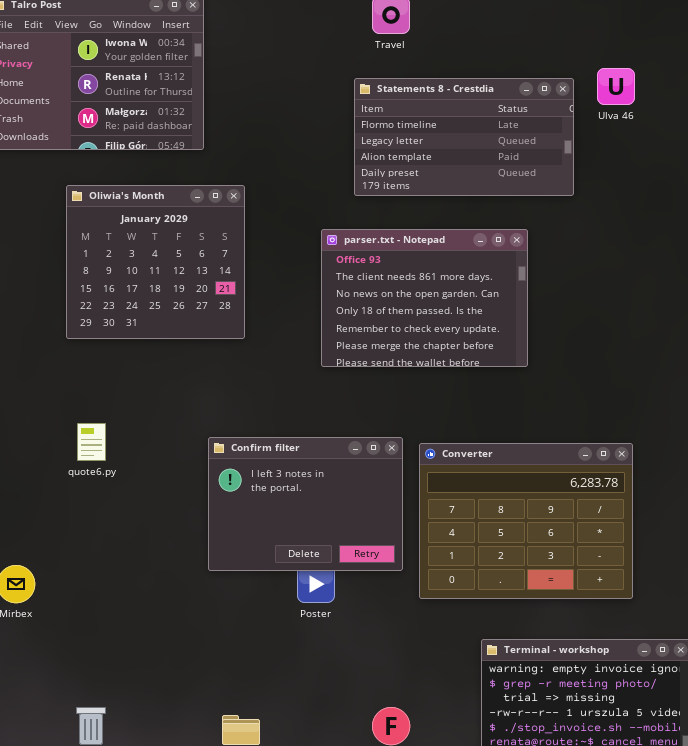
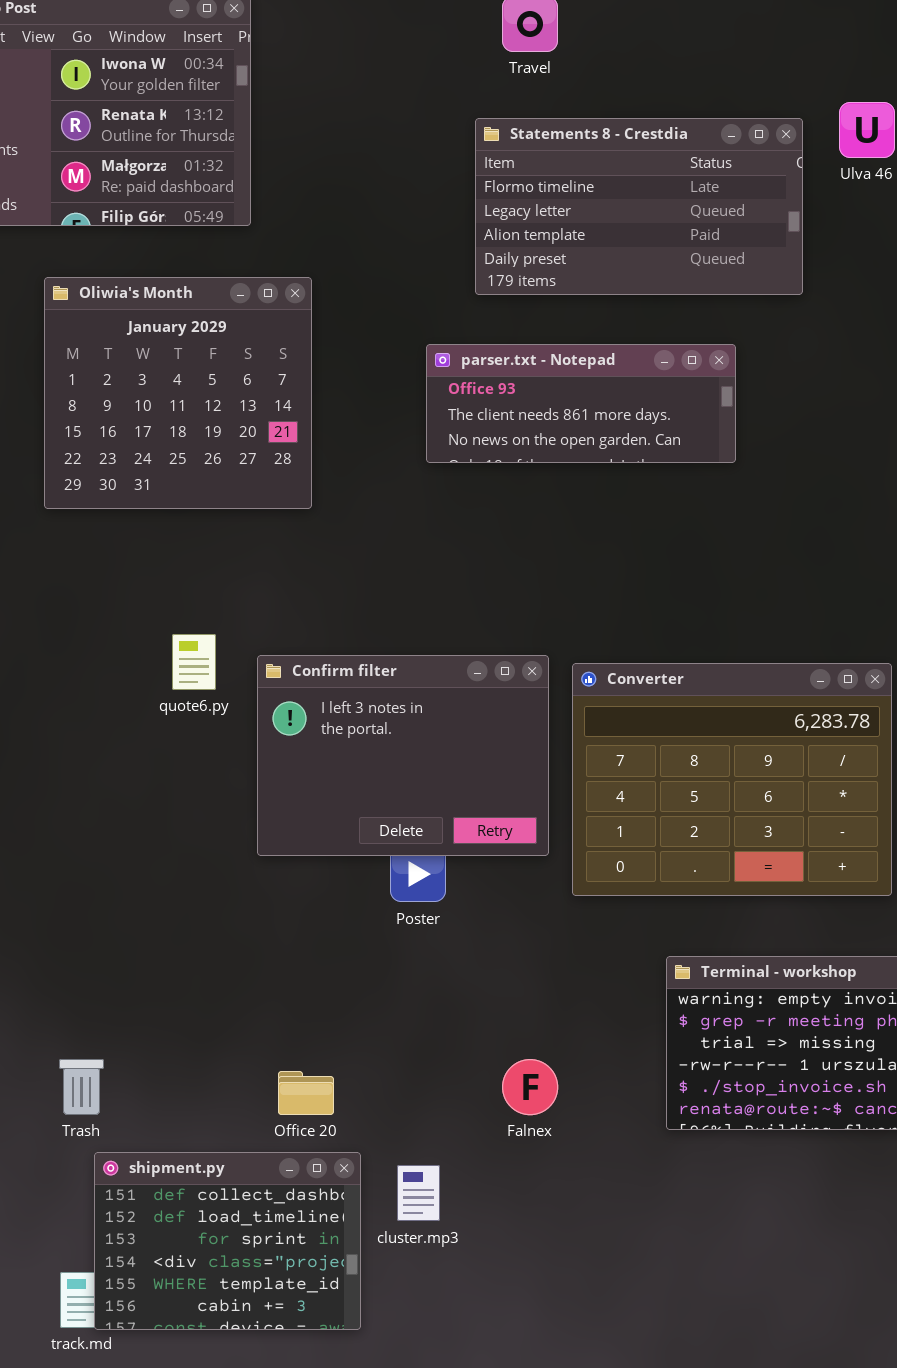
parser.txt - Notepad: [321,229,528,367] -> [426,344,736,463], resized
quote6.py: [77,423,106,461] -> [172,634,216,690], moved

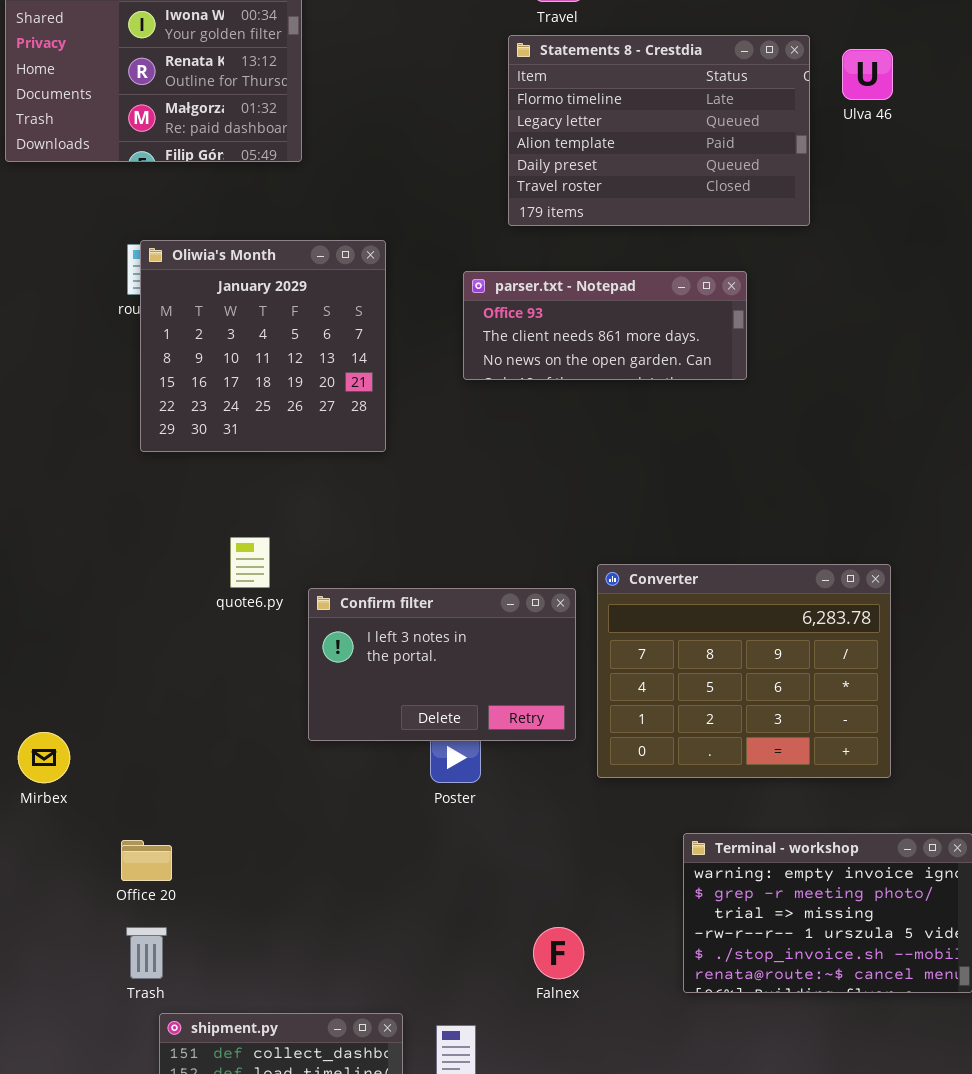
Statements 8 - Crestdia: [475,118,803,295] -> [508,35,810,226], resized
Oliwia's Month: [44,277,312,509] -> [140,240,386,452], moved
Confirm filter: [257,655,549,856] -> [308,588,576,741], resized
Office 20: [278,1071,334,1115] -> [121,840,172,881], moved

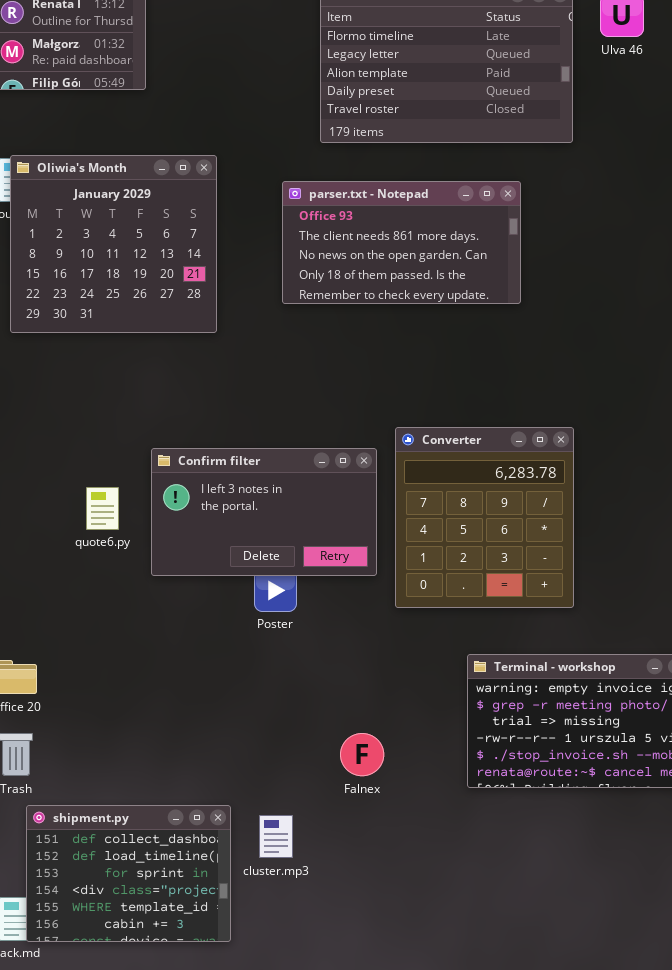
parser.txt - Notepad: [463,271,747,380] -> [282,181,521,304], resized
quote6.py: [230,537,270,588] -> [86,487,119,530], moved
Converter: [597,564,891,778] -> [395,427,574,608], resized

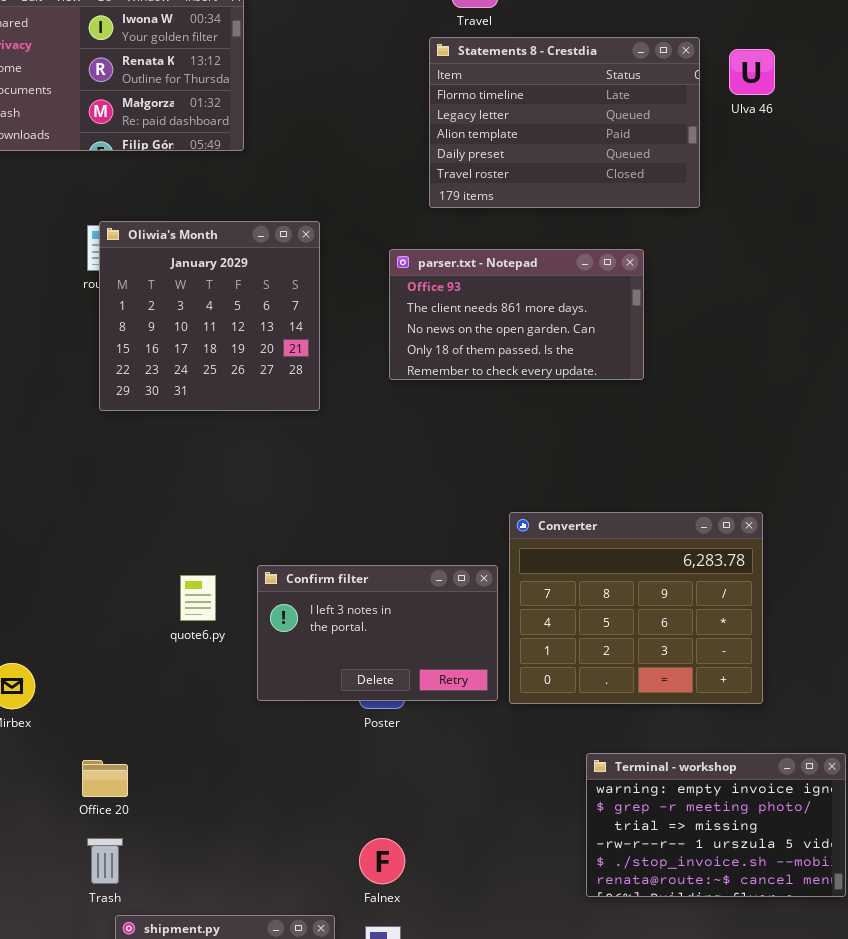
Converter: [395,427,574,608] -> [509,512,763,704], resized
Confirm filter: [151,448,377,576] -> [257,565,498,701], moved
Falnex: [340,733,384,776] -> [359,838,405,884], moved

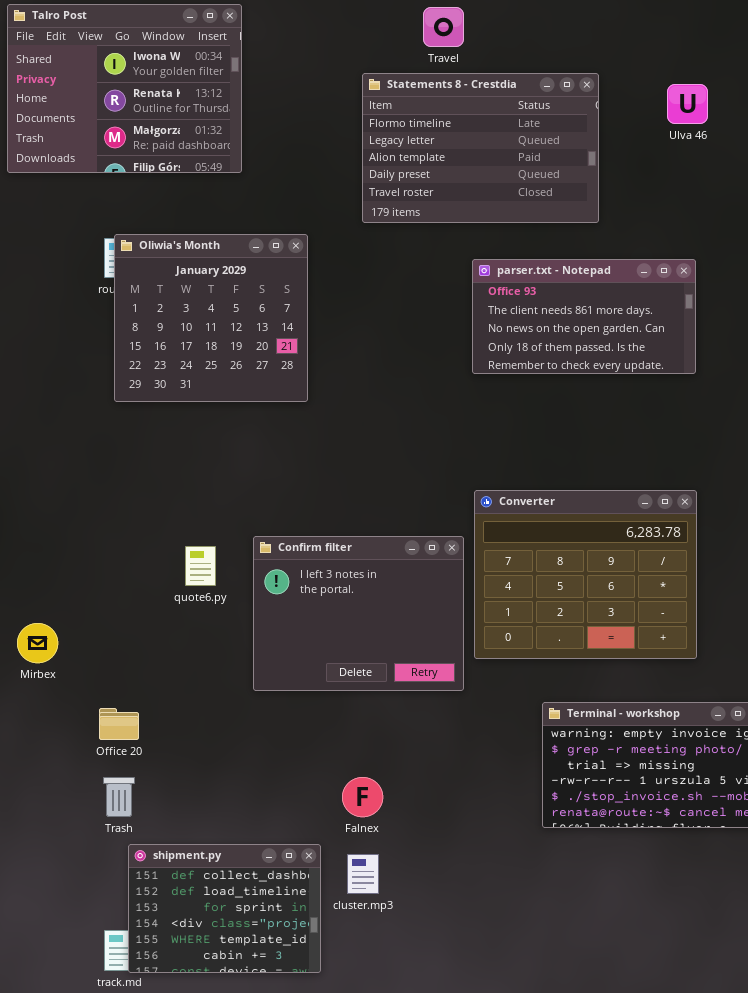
Statements 8 - Crestdia: [429,37,700,208] -> [362,73,599,223], moved
parser.txt - Notepad: [389,249,644,380] -> [472,259,696,374], moved
Confirm filter: [257,565,498,701] -> [253,536,464,691], resized

